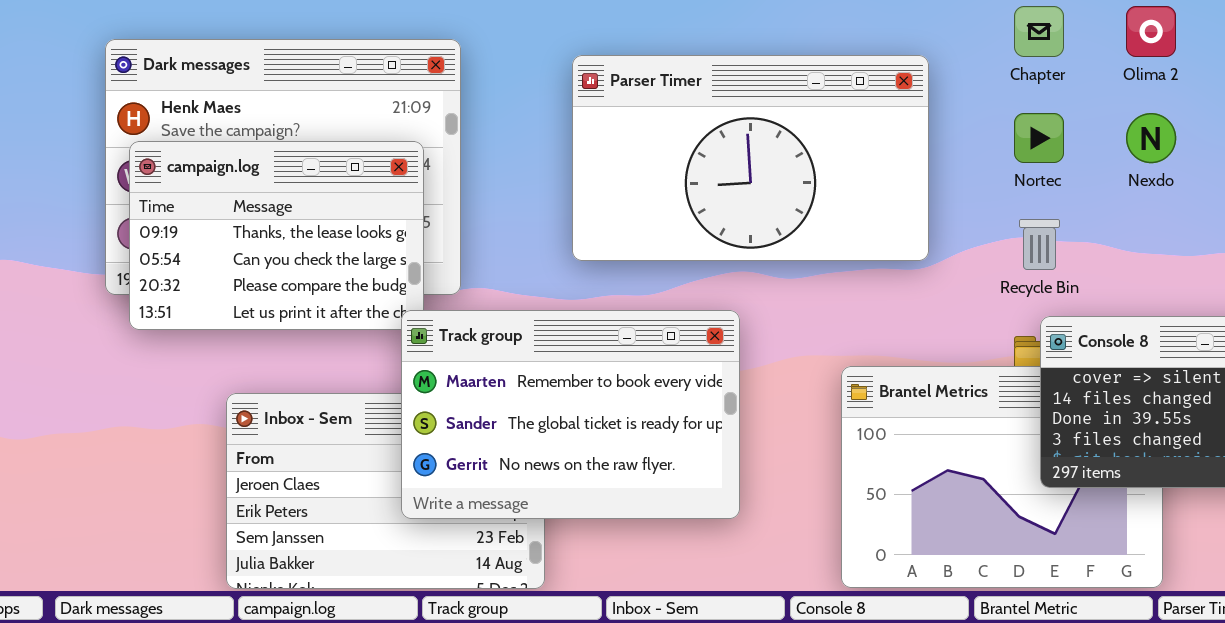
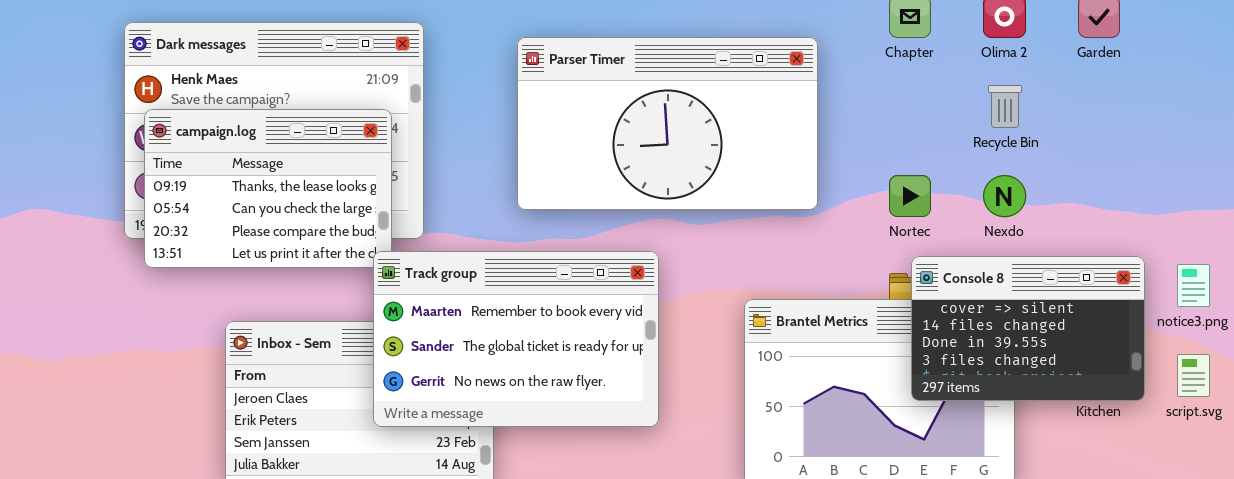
Nortec: [1014,113,1064,163] -> [889,175,931,217], moved
Nexdo: [1126,113,1176,163] -> [983,175,1026,217], moved
Recycle Bin: [1019,219,1060,270] -> [988,85,1022,128], moved

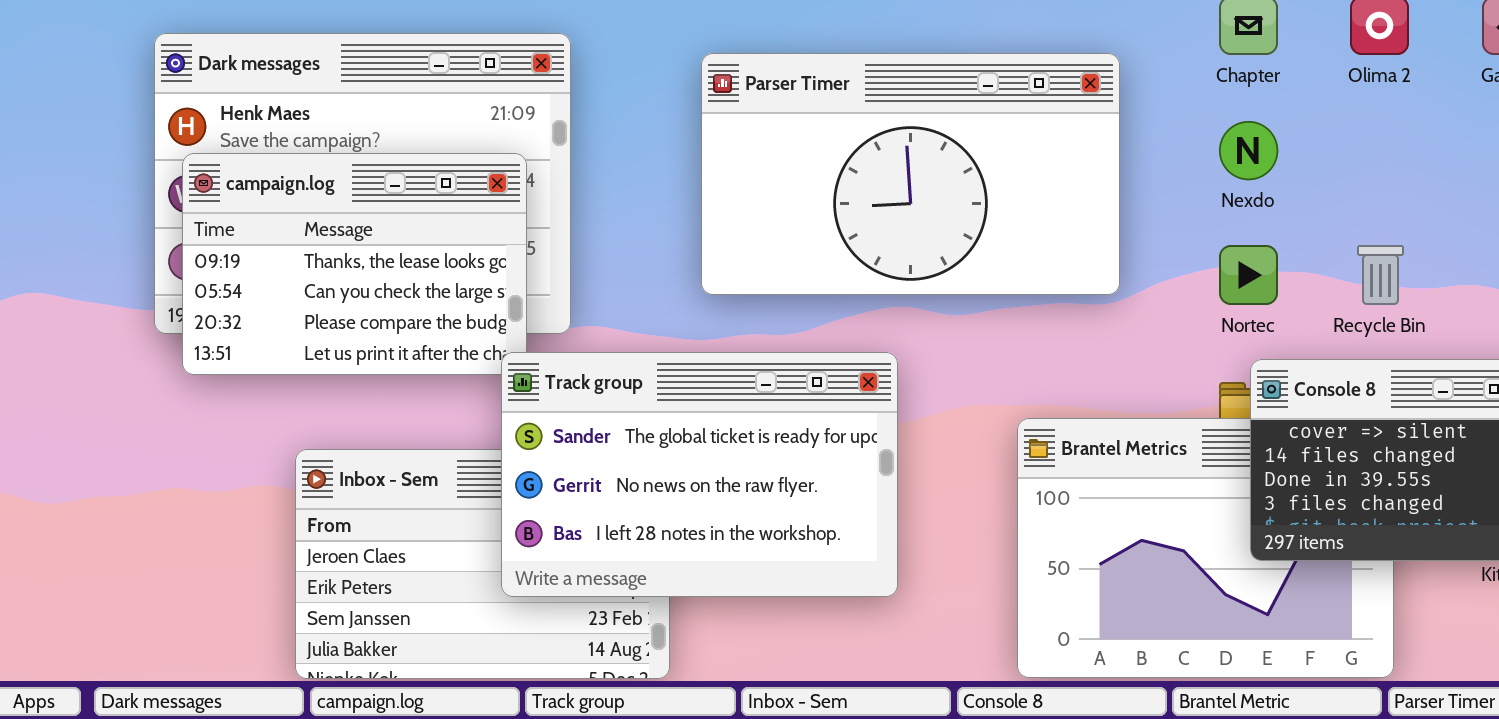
Recycle Bin: [988,85,1022,128] -> [1357,245,1404,305], moved
Nexdo: [983,175,1026,217] -> [1219,121,1278,180], moved
Track group: [373,251,659,427] -> [501,352,898,597], scrolled down 1 row

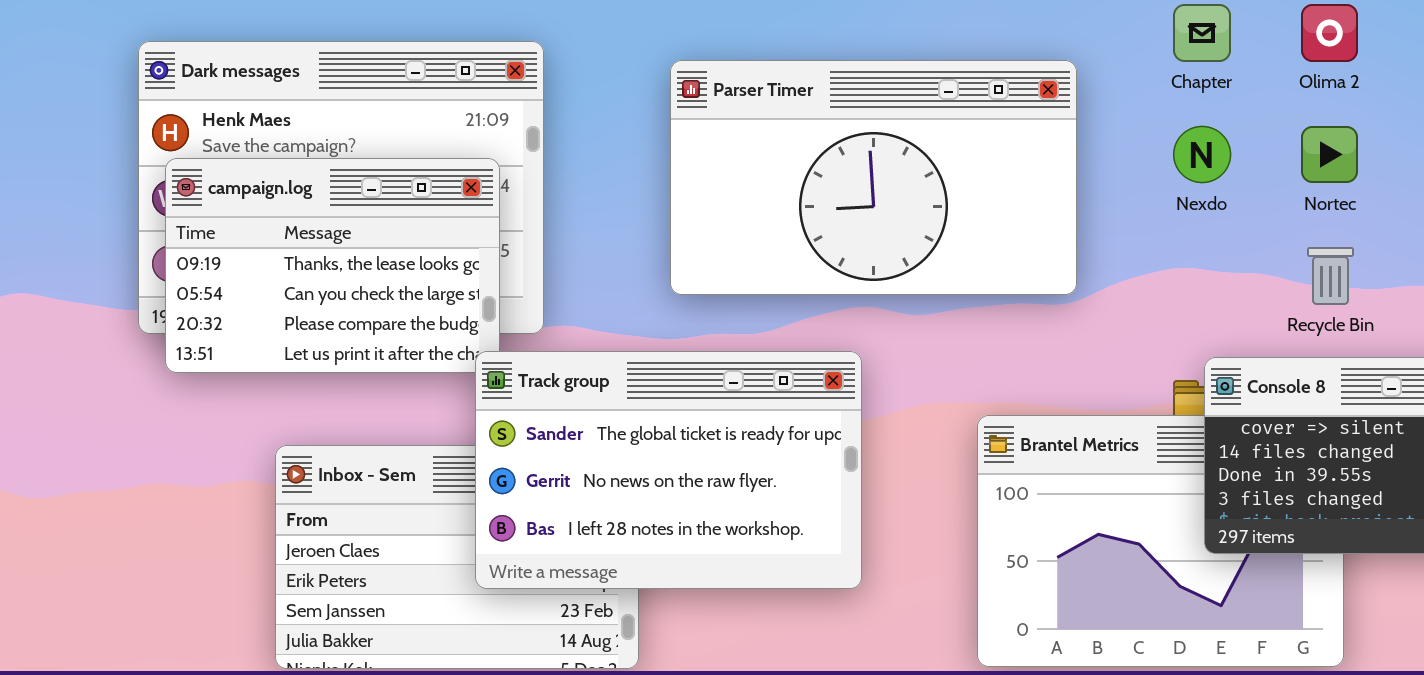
Nortec: [1219,245,1278,305] -> [1301,126,1358,183], moved

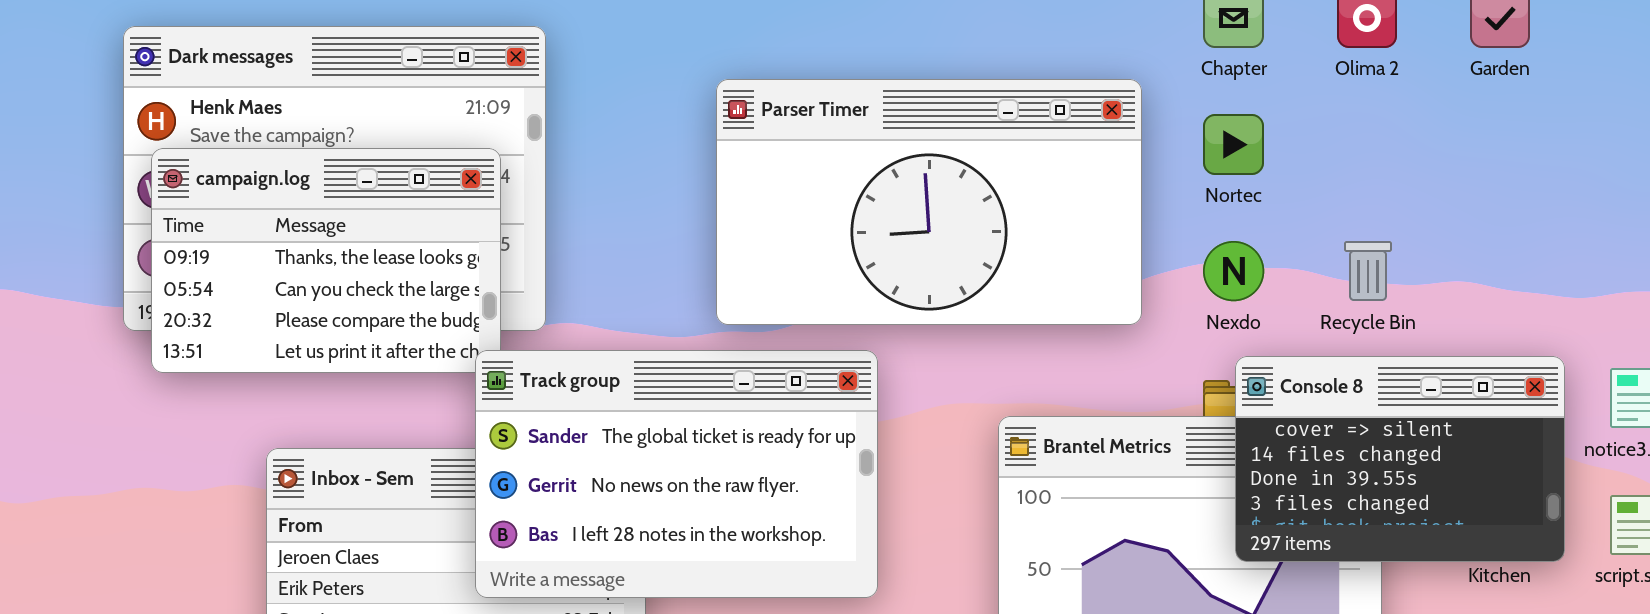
Parser Timer: [670,60,1077,295] -> [716,79,1142,325], moved
Nexdo: [1173,126,1231,183] -> [1203,241,1264,301], moved
Nortec: [1301,126,1358,183] -> [1203,114,1264,175], moved

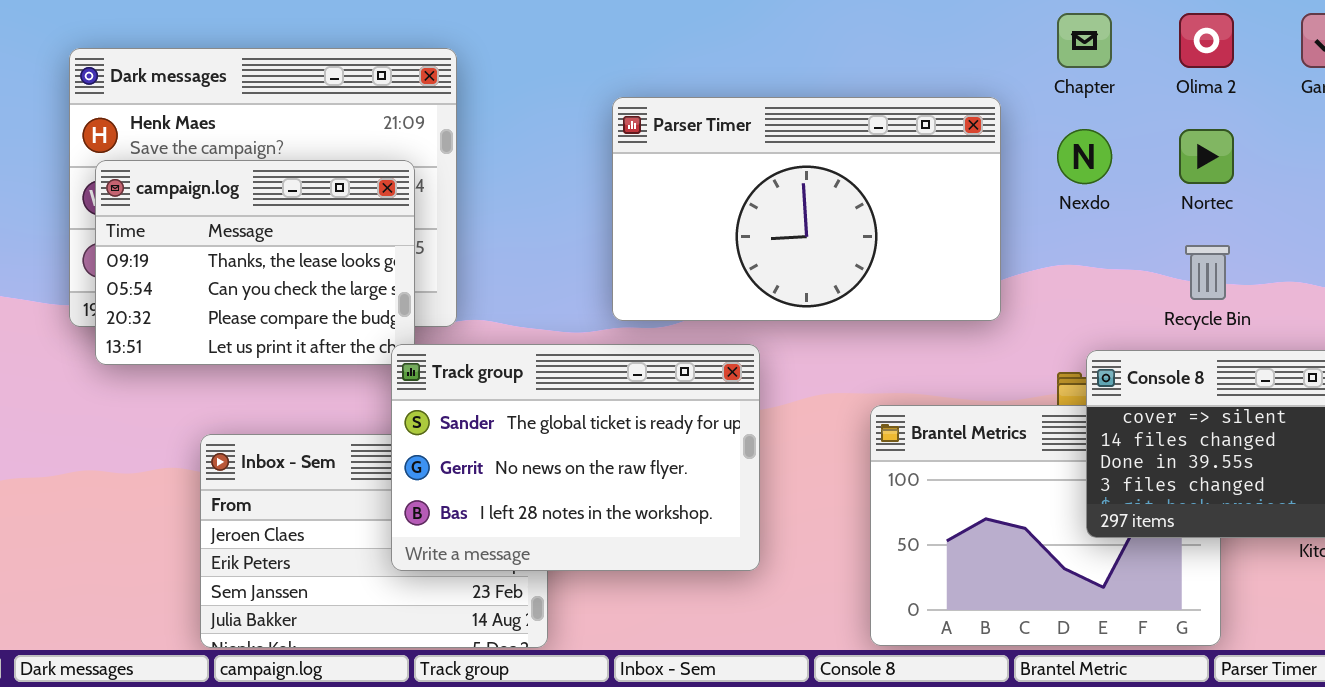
Nortec: [1203,114,1264,175] -> [1179,129,1234,184], moved
Nexdo: [1203,241,1264,301] -> [1057,129,1112,184], moved

